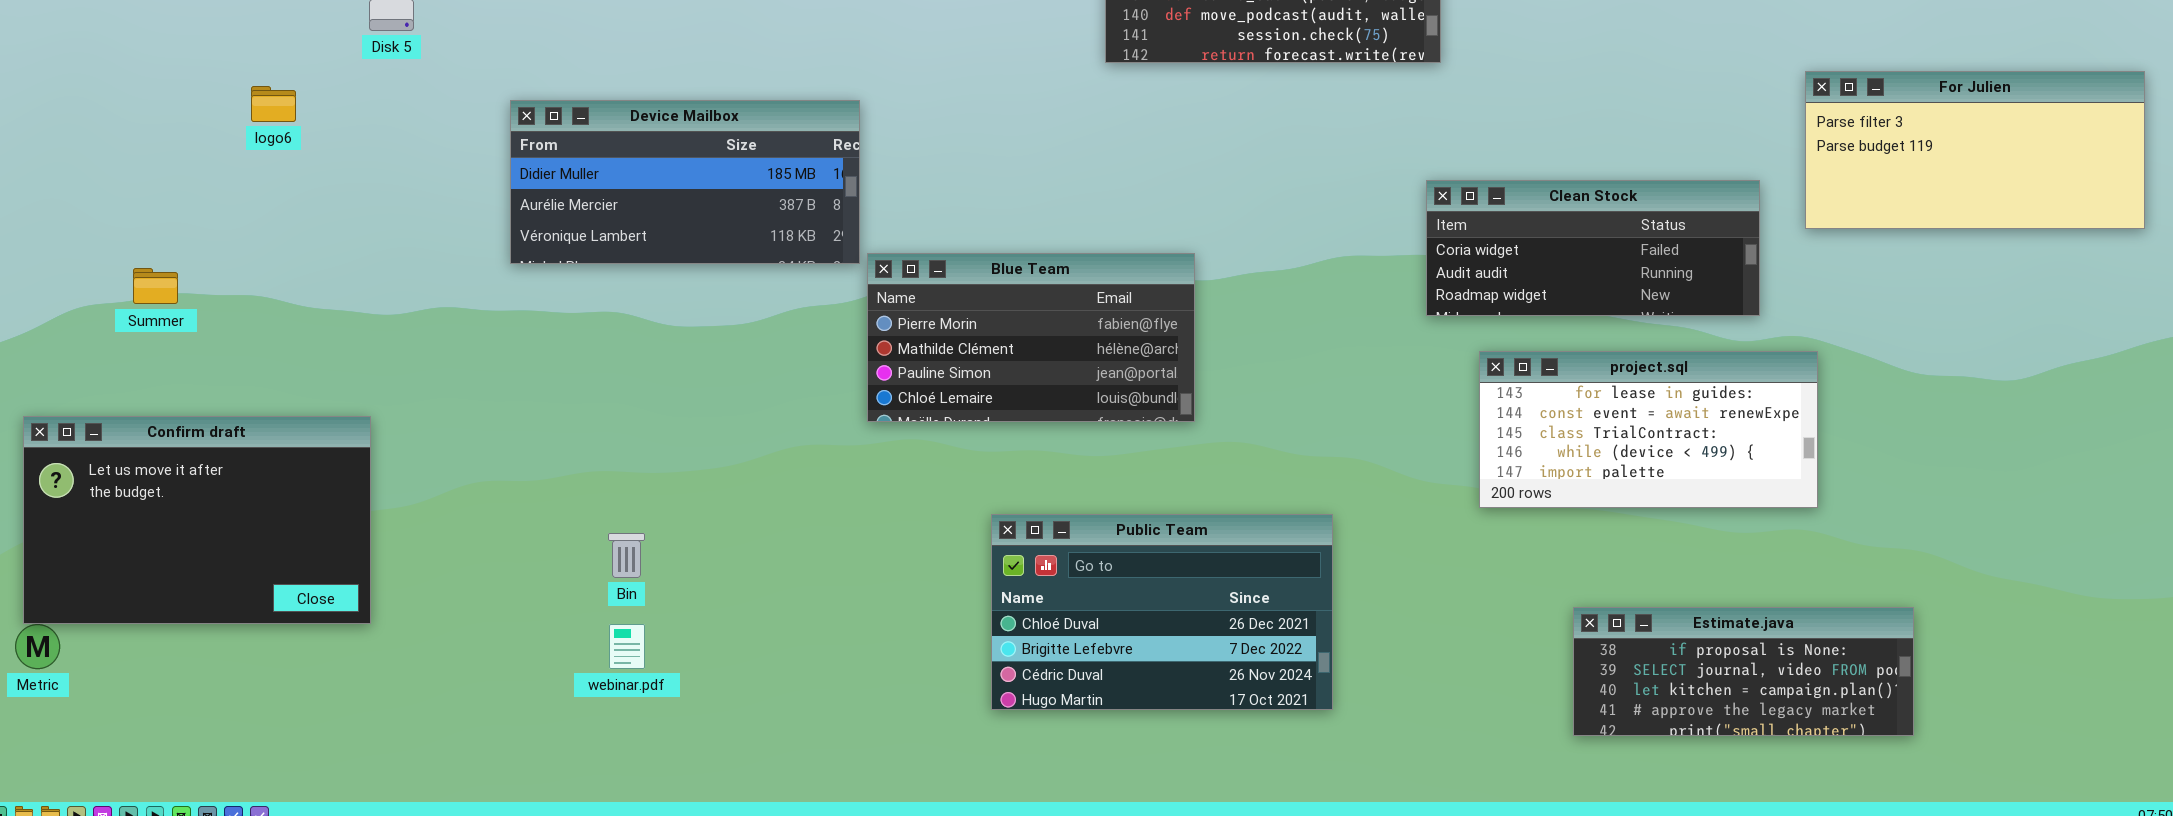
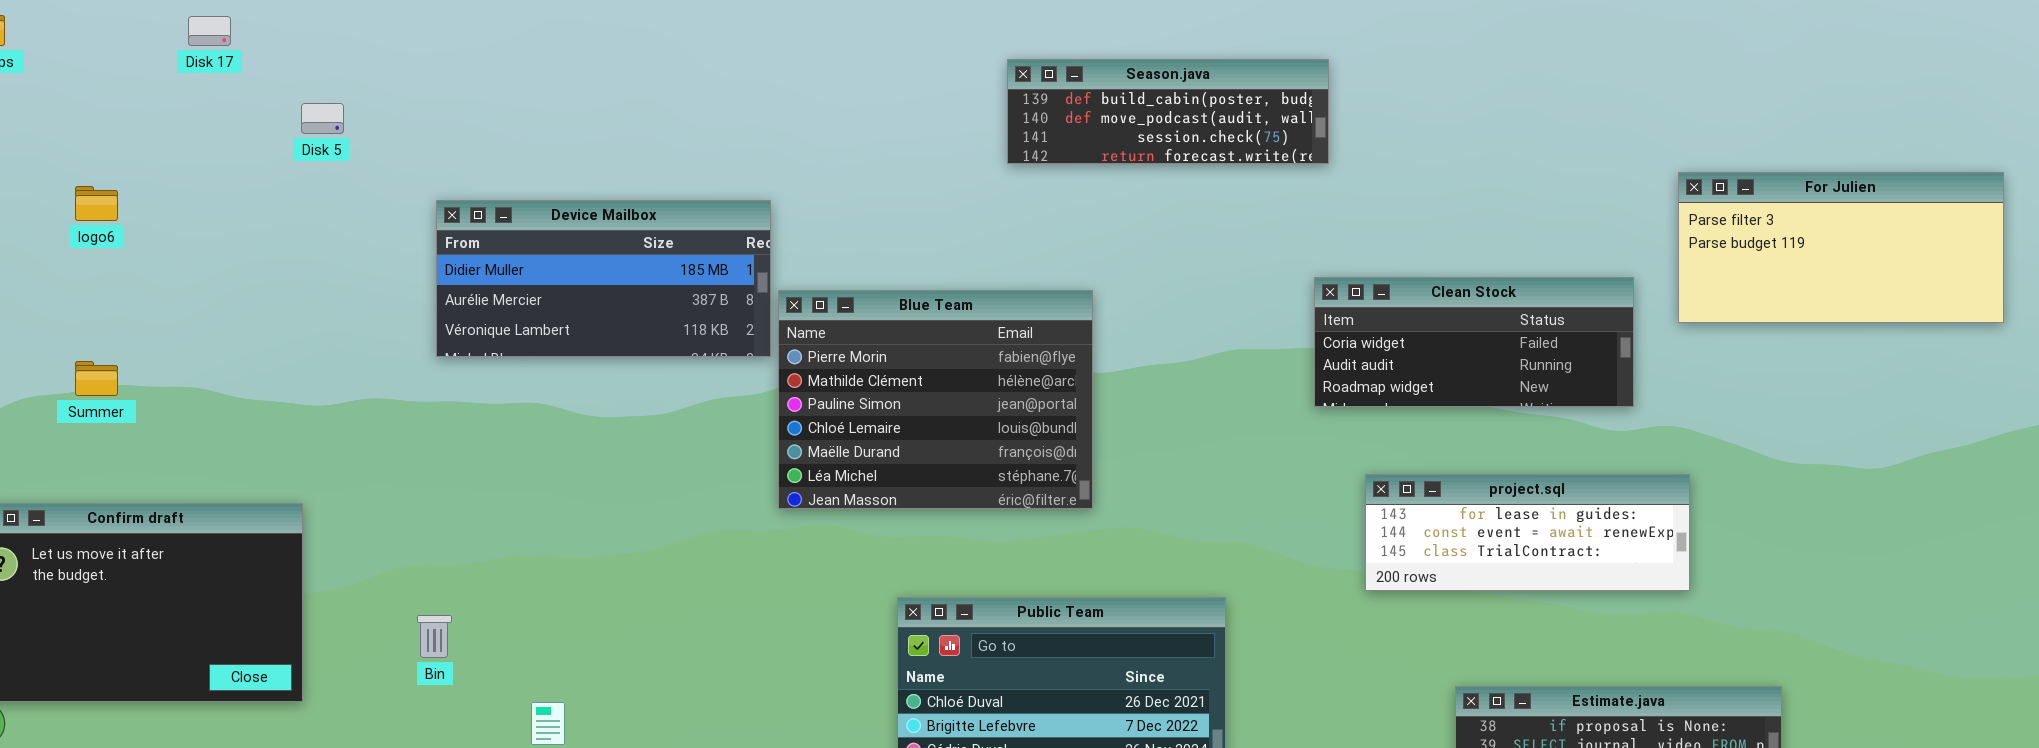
logo6: [251,86,296,122] -> [75,186,118,221], moved
Blue Team: [867,253,1195,422] -> [778,290,1093,509], resized
project.sql: [1479,351,1818,508] -> [1365,474,1690,591], resized
Bin: [608,533,645,578] -> [417,615,452,658], moved

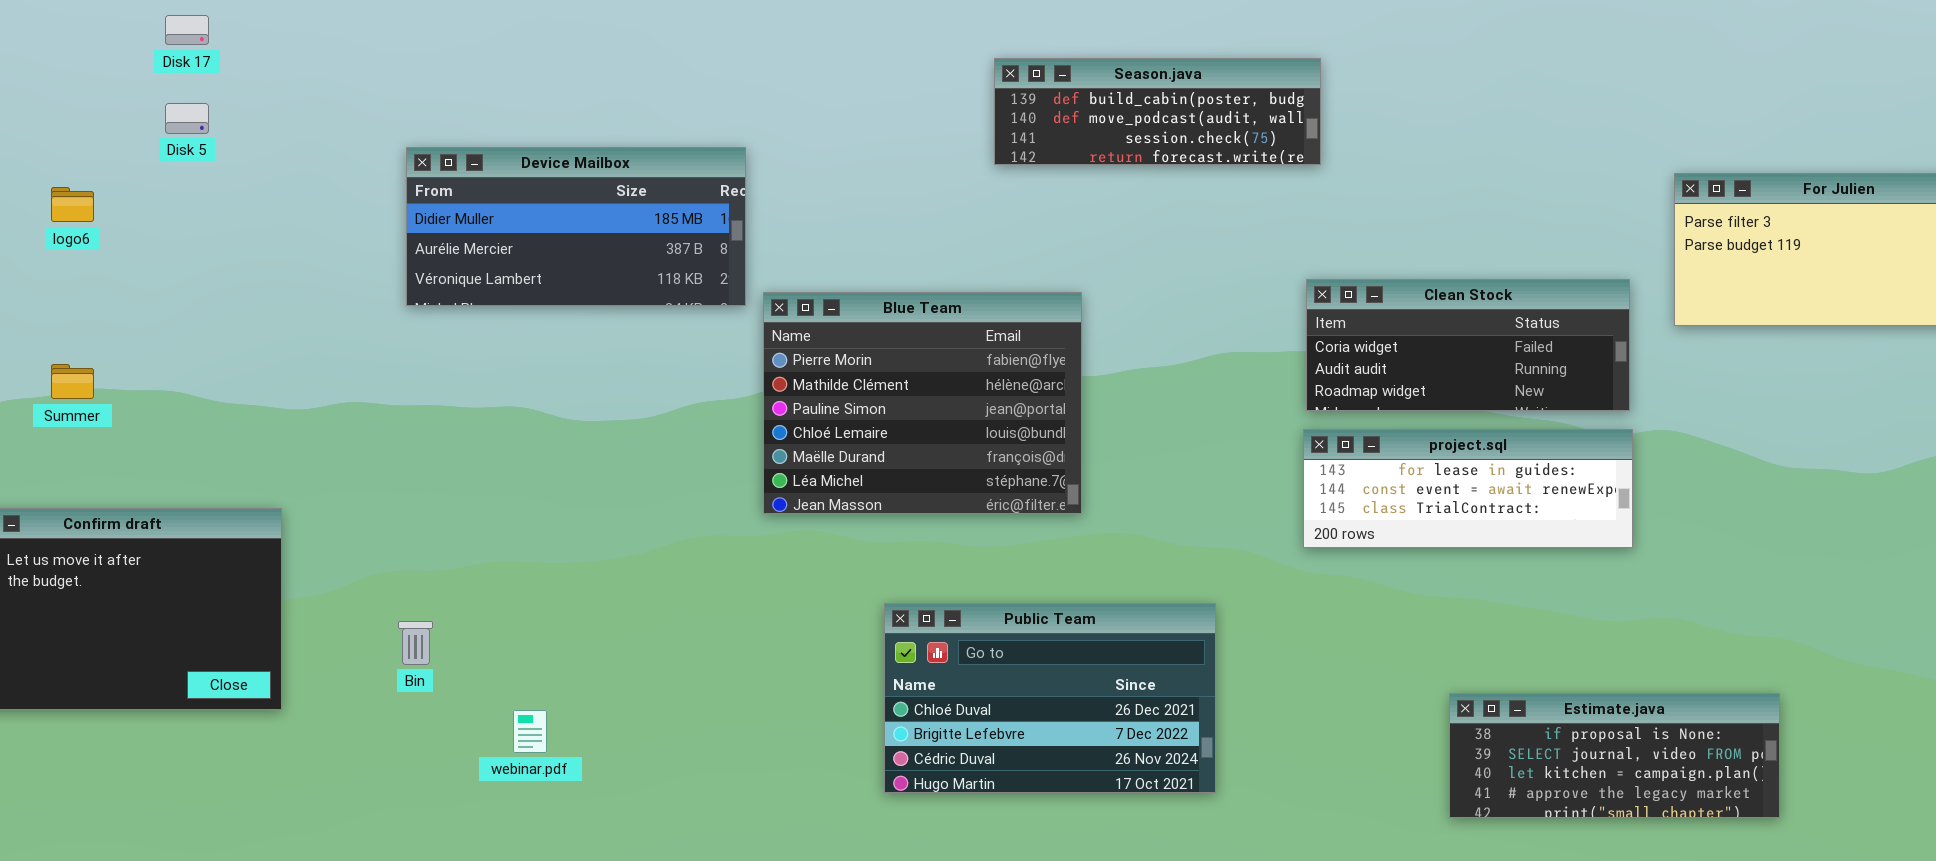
Disk 5: [301,103,344,134] -> [165,103,209,134], moved
Device Mailbox: [436,200,771,357] -> [406,147,746,306], moved
project.sql: [1365,474,1690,591] -> [1303,429,1633,548], moved

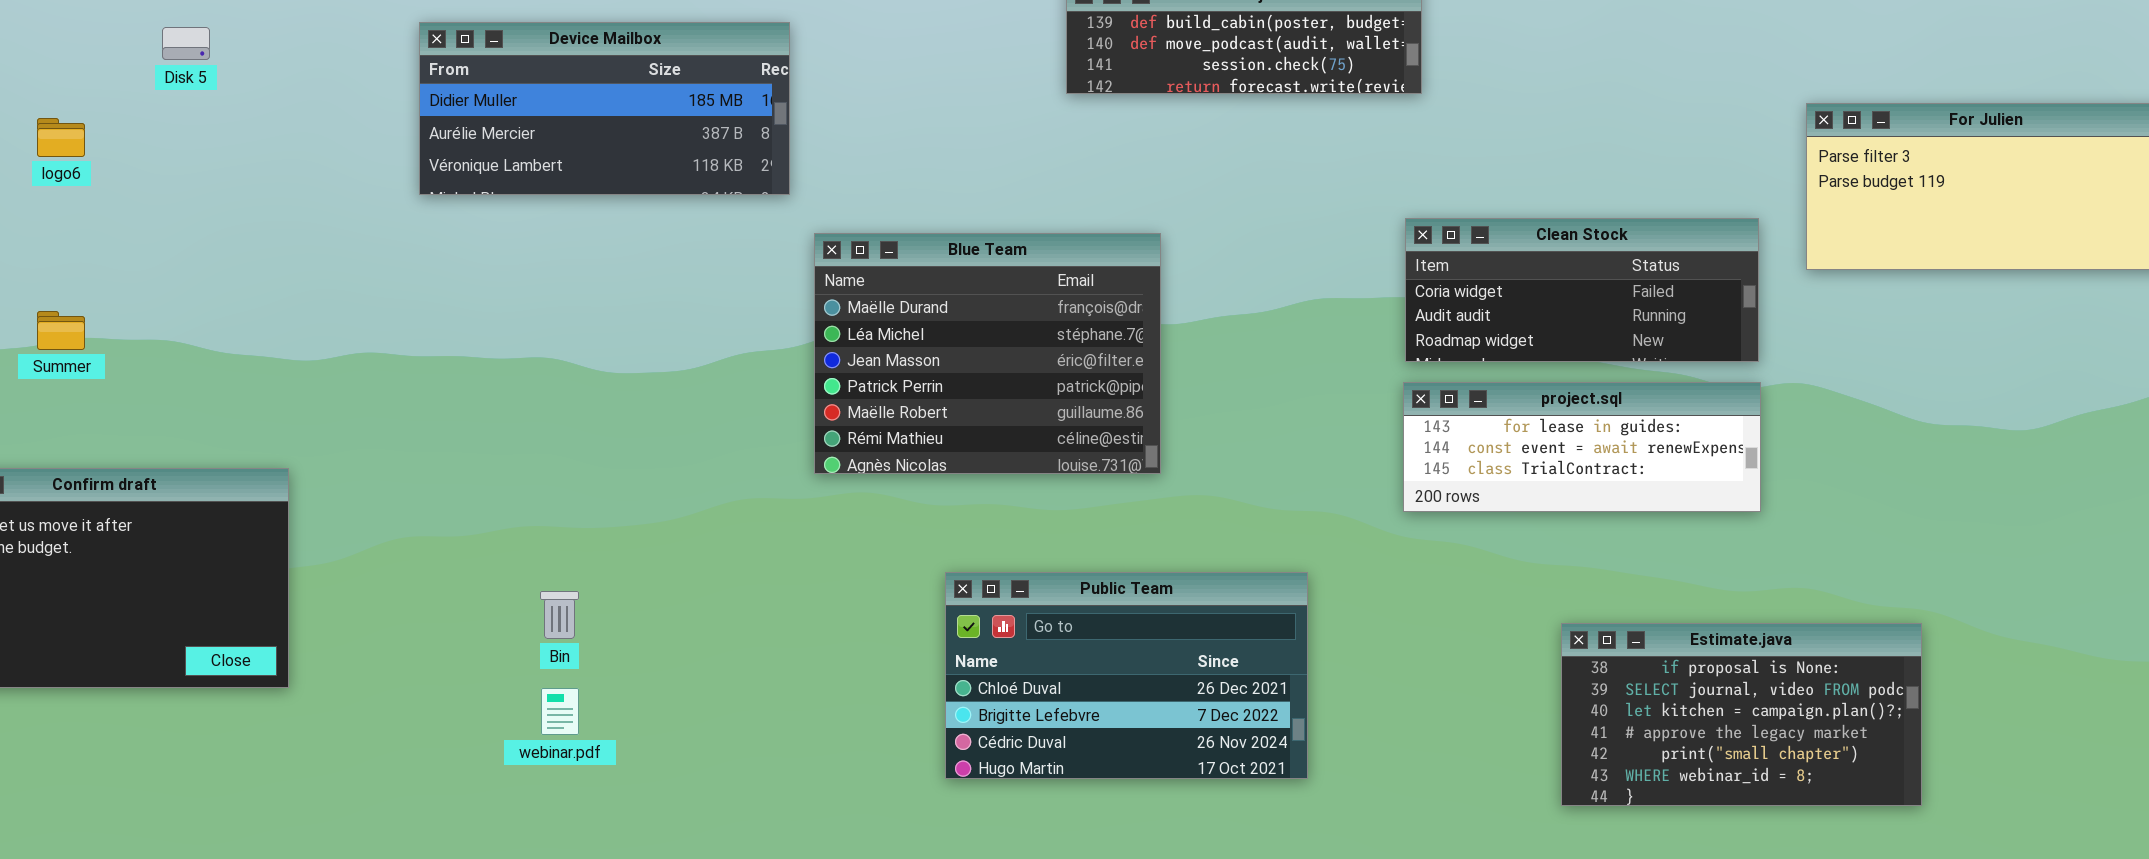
Device Mailbox: [406,147,746,306] -> [419,22,790,195], moved
Blue Team: [763,292,1082,514] -> [814,233,1161,474], scrolled down 4 rows
Bin: [398,621,433,665] -> [540,591,579,639], moved
Estimate.java: [1449,693,1780,818] -> [1561,623,1922,806], resized

